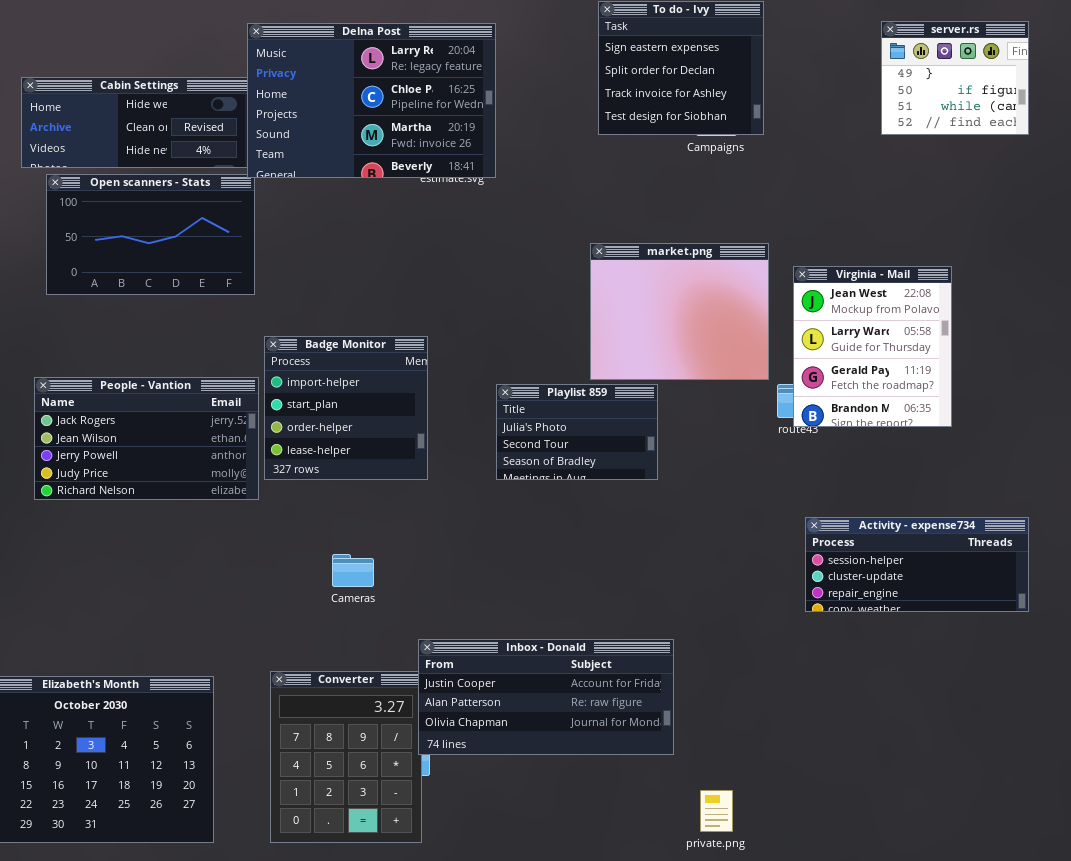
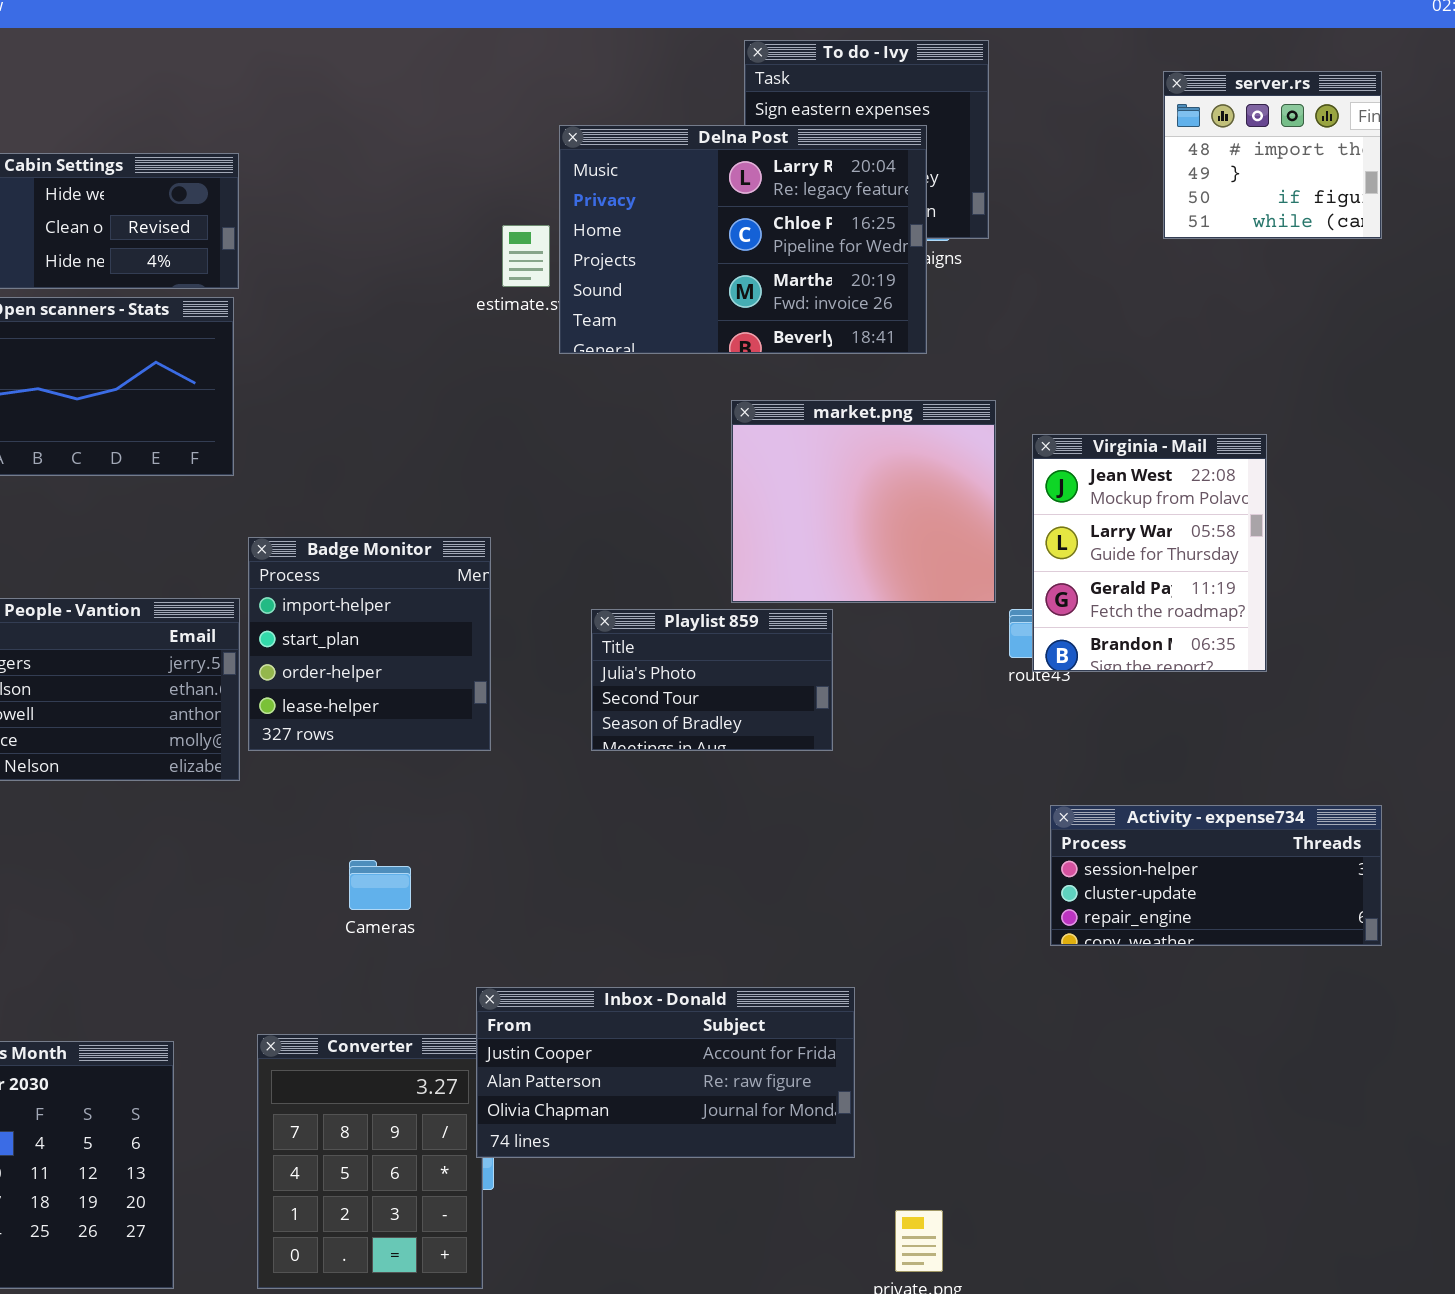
server.rs: [881,21,1029,135] -> [1163,71,1382,239], scrolled up 1 row
Delna Post: [247,23,496,178] -> [559,125,927,354], moved

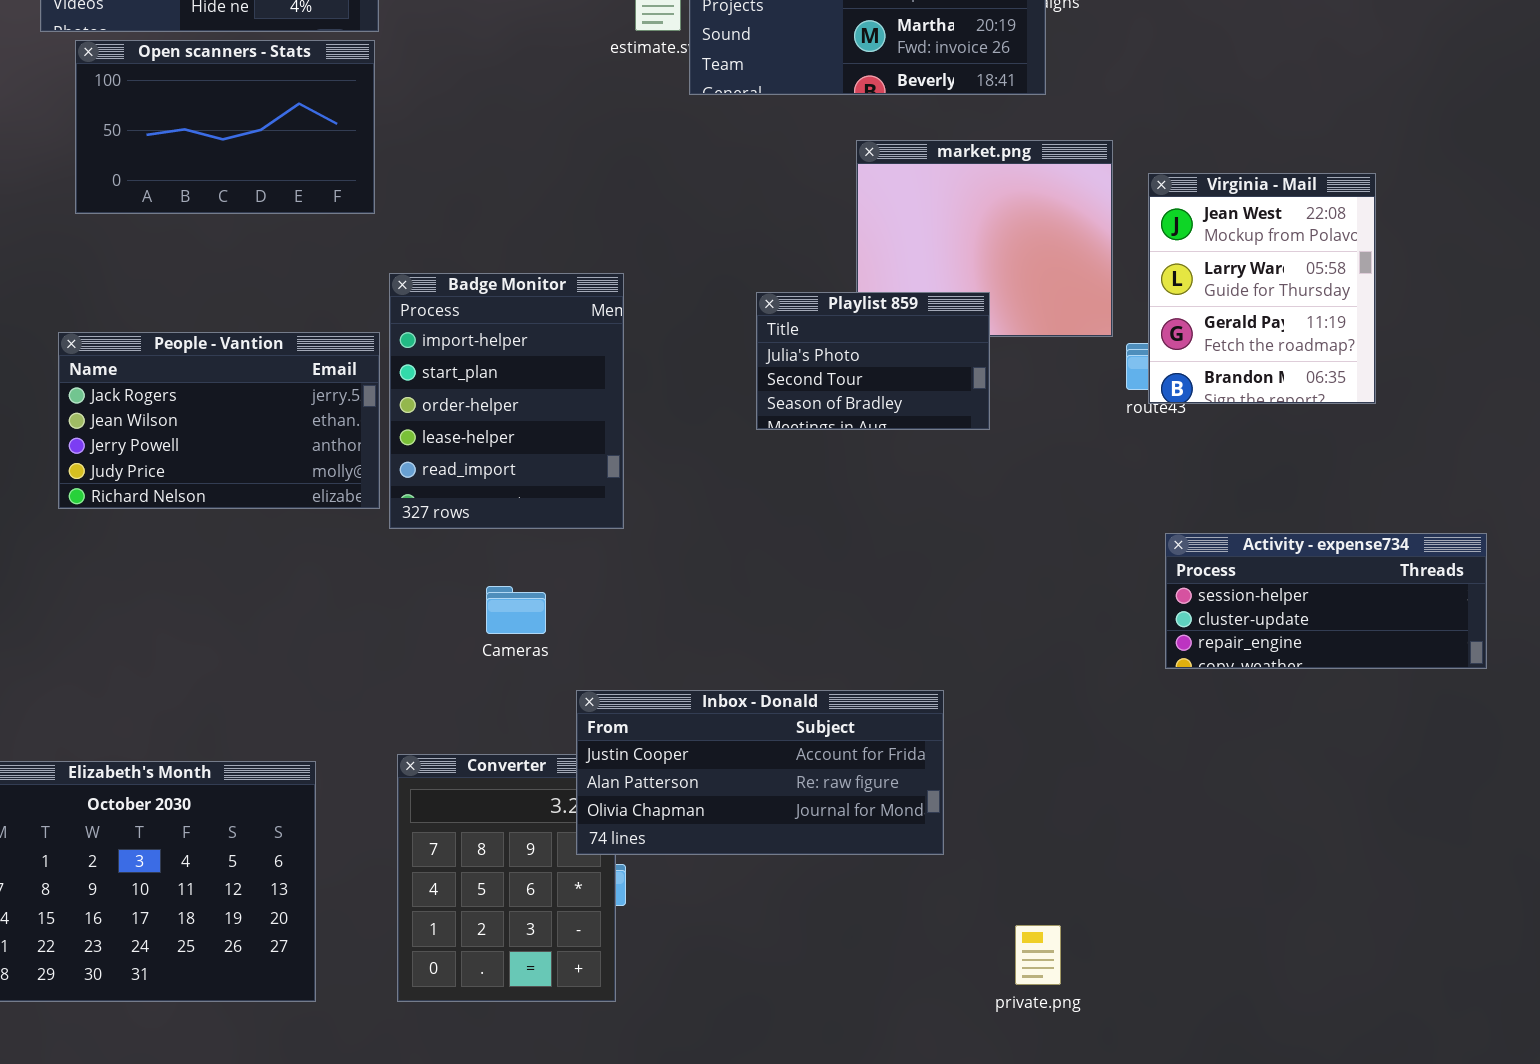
Badge Monitor: [248,537,491,751] -> [389,273,624,529], resized
Playlist 859: [591,609,833,751] -> [756,292,990,430], moved
Inbox - Donald: [476,987,855,1158] -> [576,690,944,855], moved

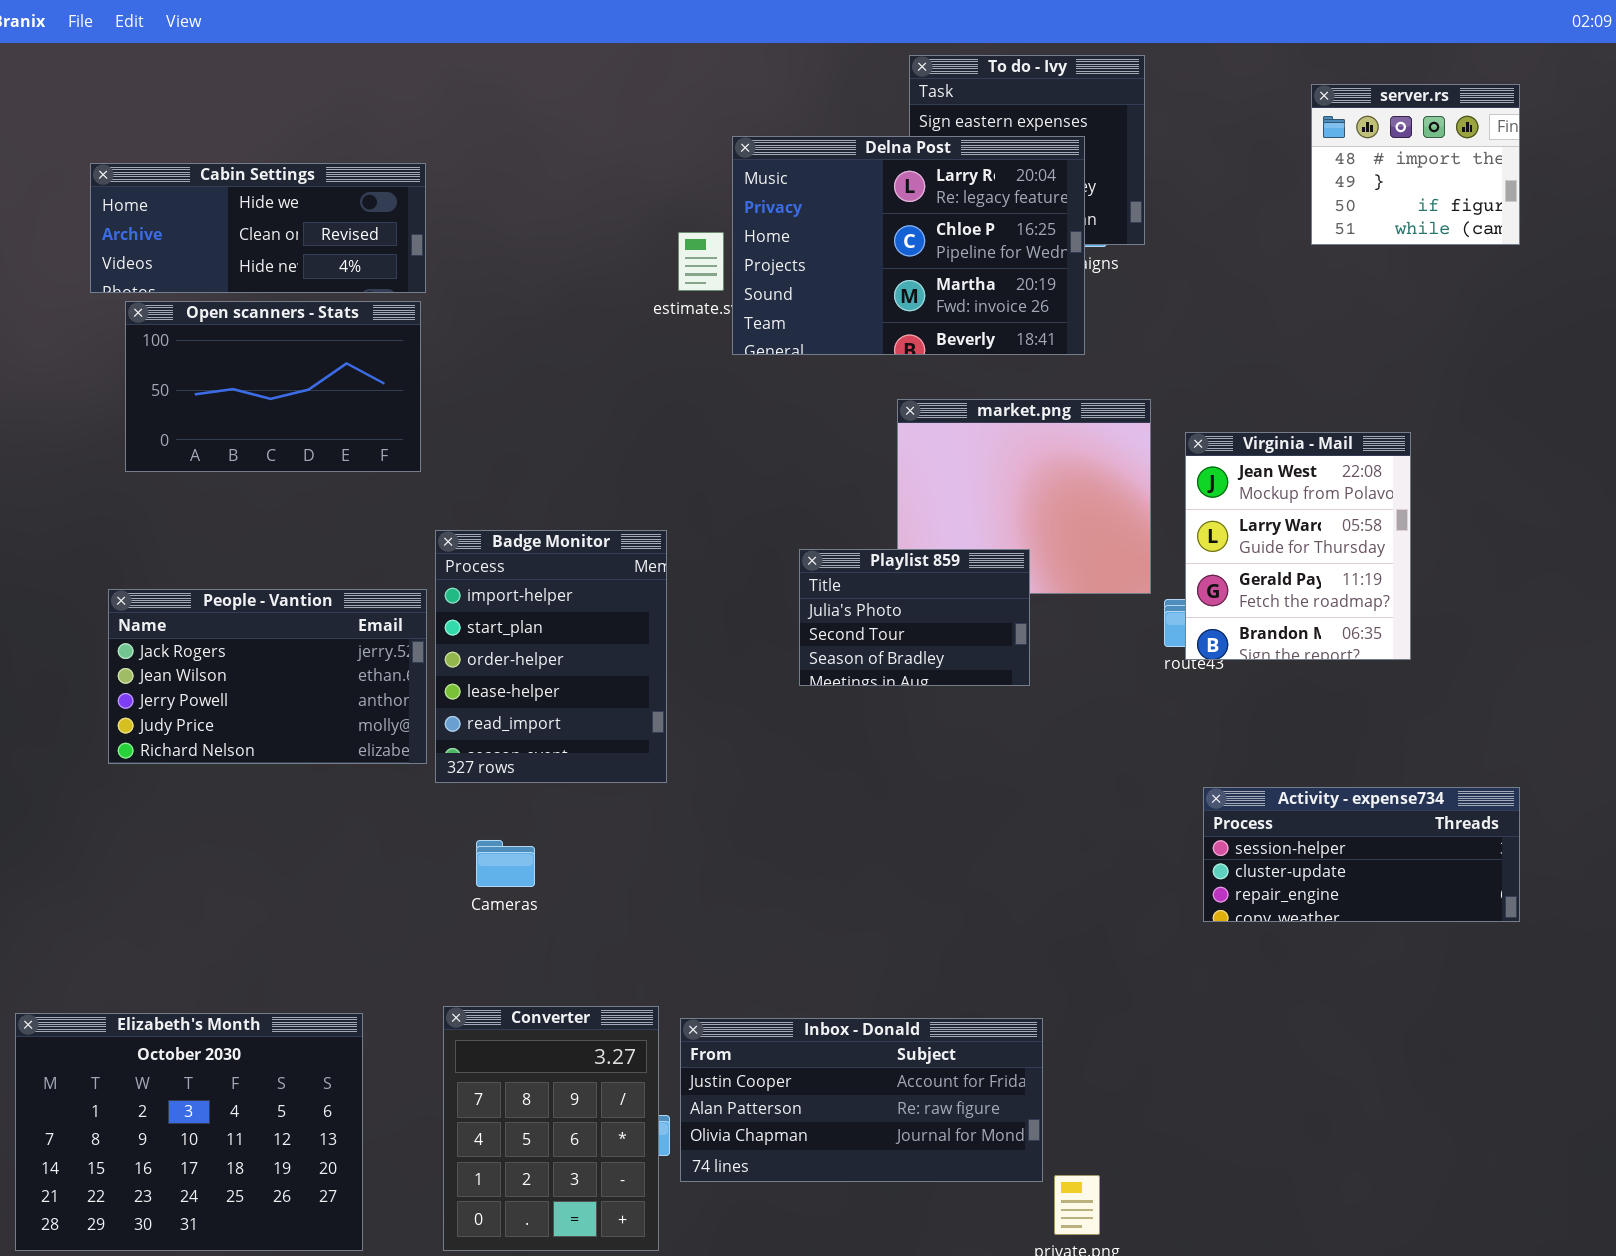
Cameras: [486,586,546,634] -> [476,840,535,887], moved
Inbox - Donald: [576,690,944,855] -> [680,1018,1043,1182], moved

